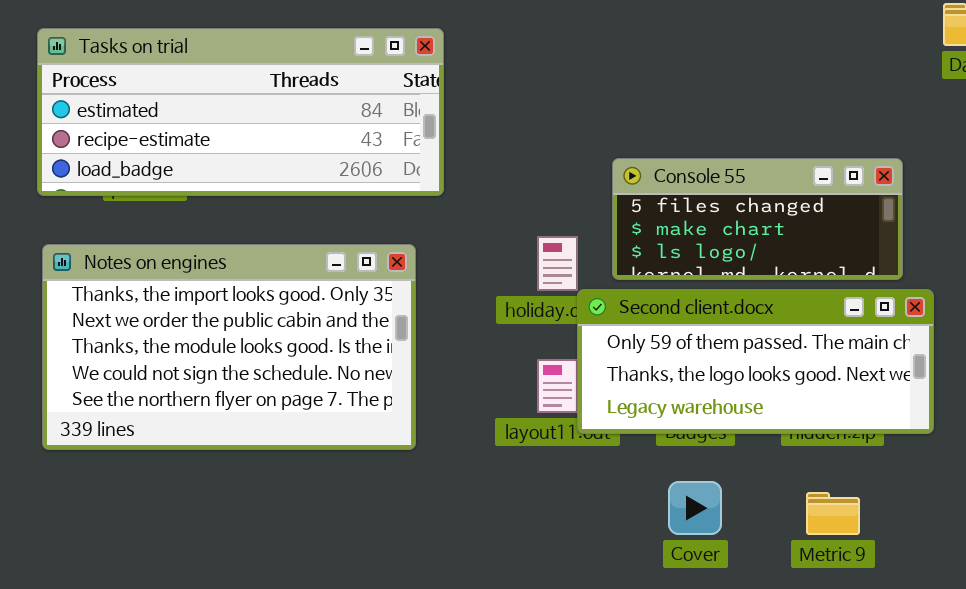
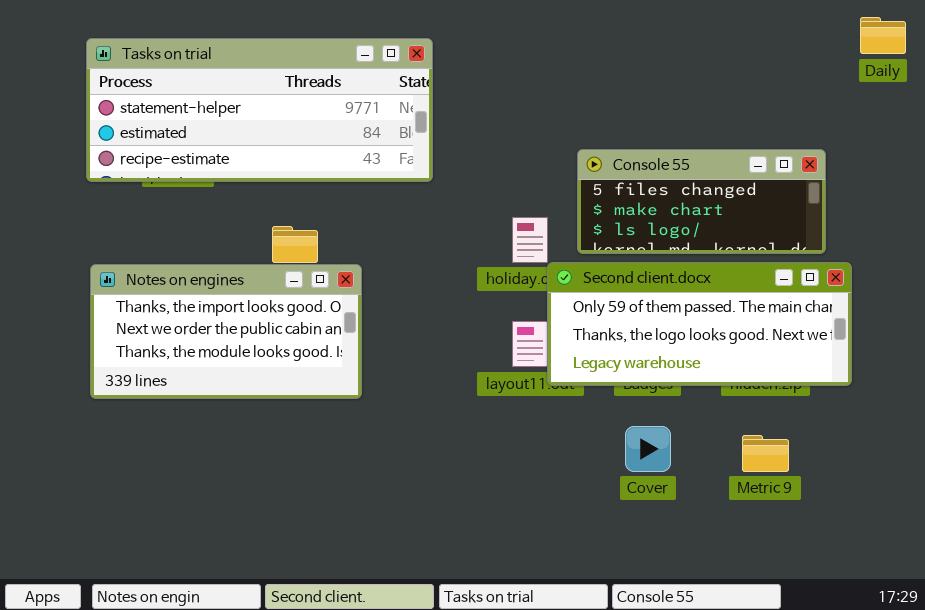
Tasks on trial: [37,28,444,196] -> [86,38,433,182], scrolled up 1 row
Notes on engines: [42,244,416,450] -> [90,264,362,399], resized

